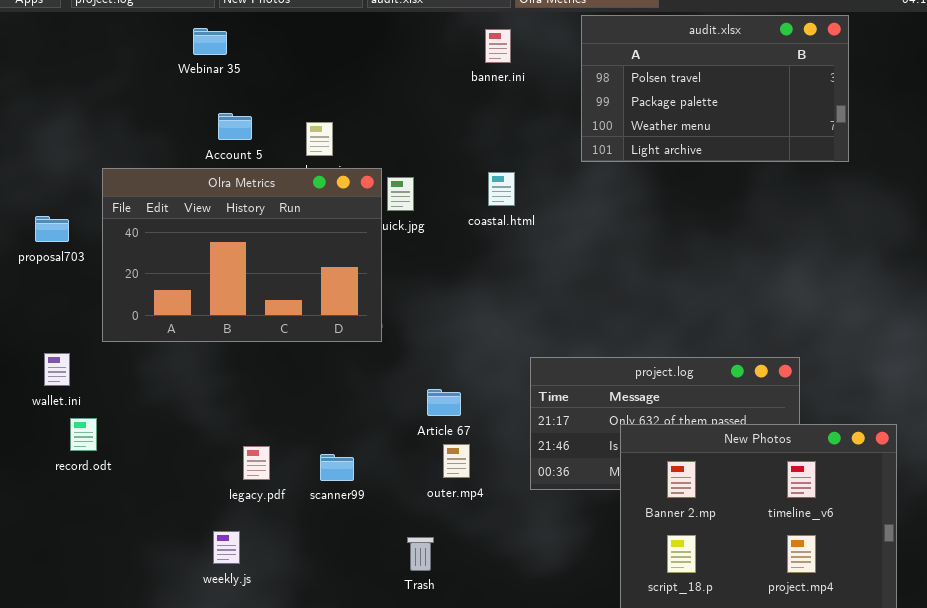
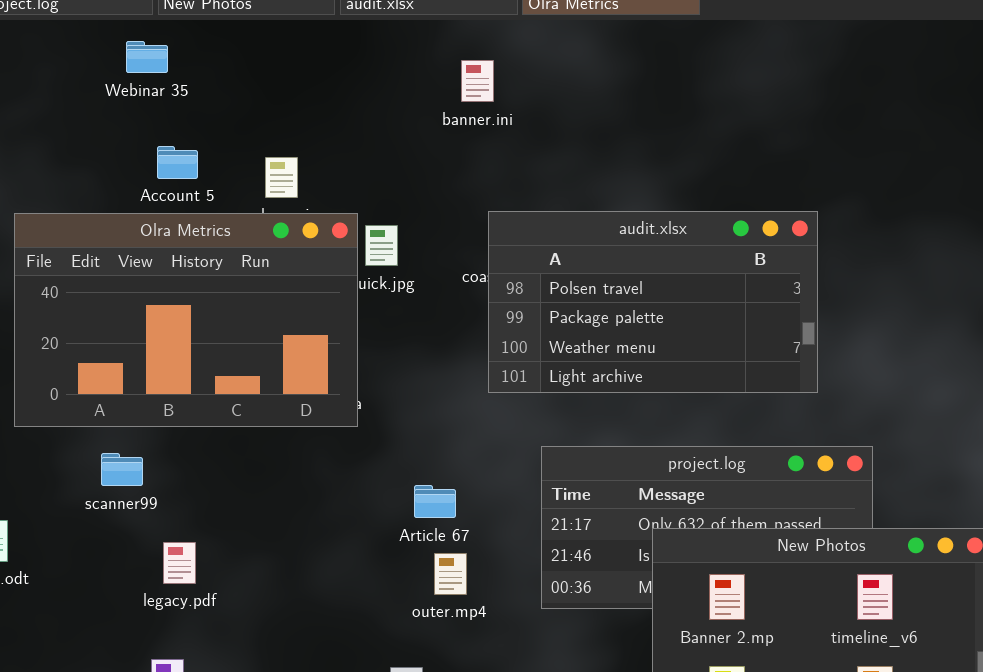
audit.xlsx: [581,15,849,162] -> [488,211,818,393], moved
banner.ini: [485,29,511,63] -> [461,60,494,102], moved
legacy.pdf: [243,446,270,480] -> [163,542,196,584], moved
scanner99: [320,454,354,481] -> [101,453,143,486], moved

